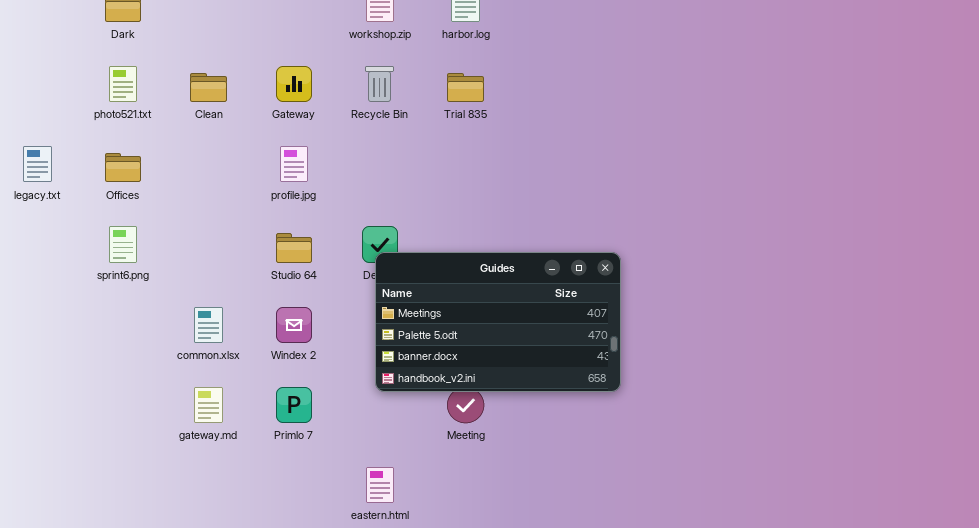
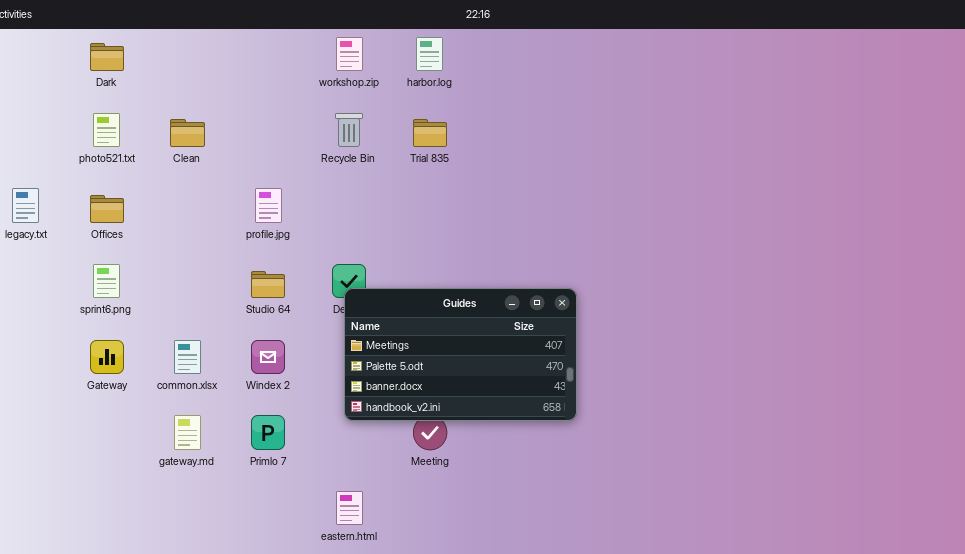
Gateway: [276,66,312,102] -> [90,340,124,374], moved

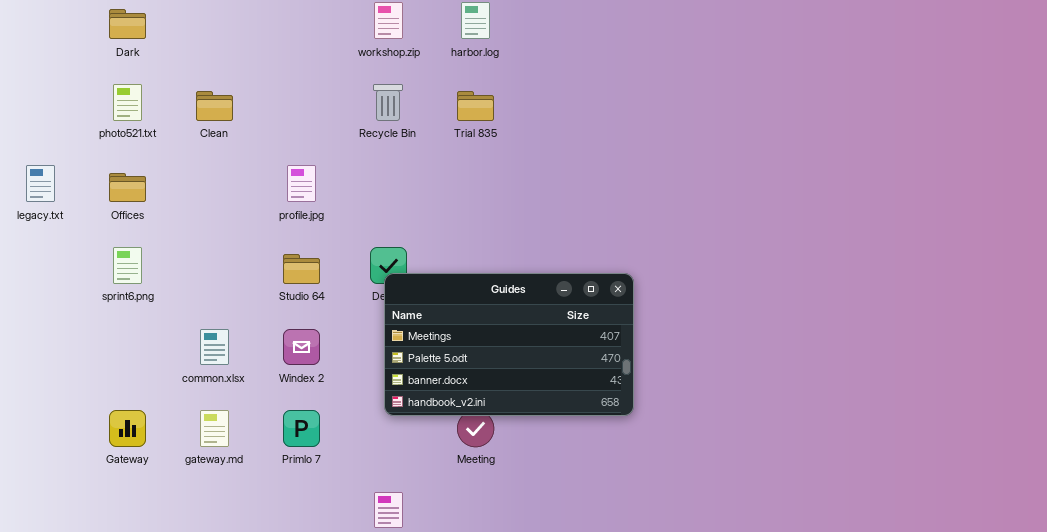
Gateway: [90,340,124,374] -> [109,410,146,447], moved

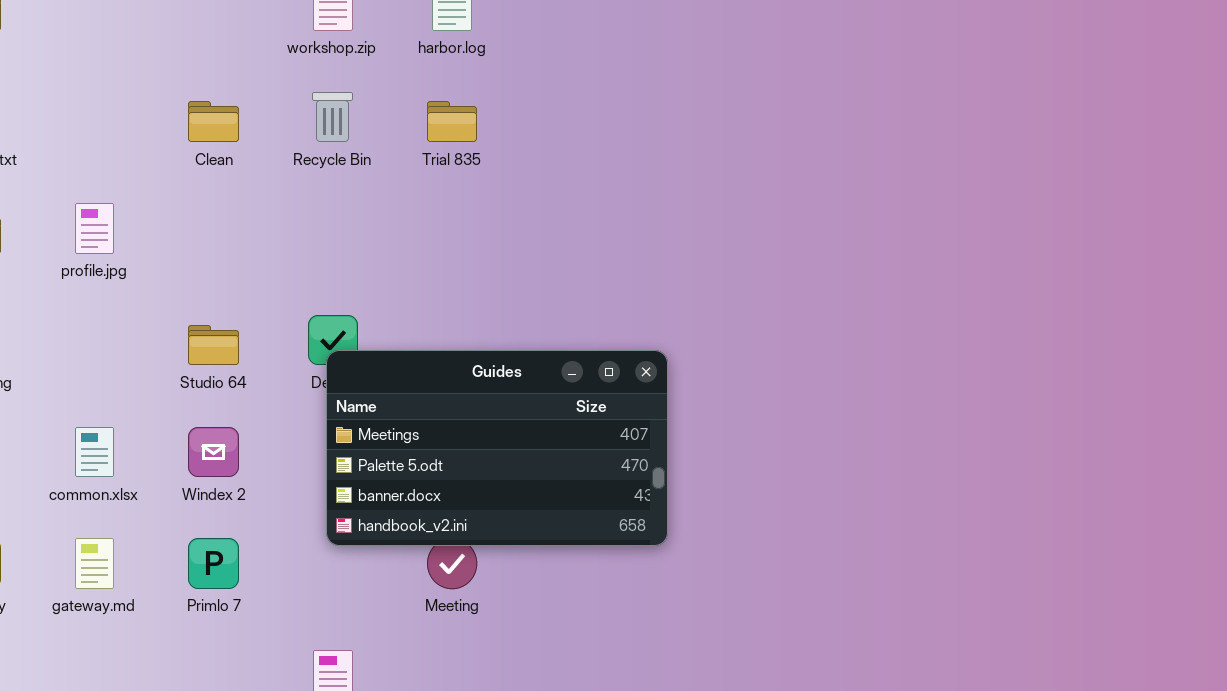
Clean: [196,91,233,121] -> [188,101,239,142], moved
profile.jpg: [287,165,316,202] -> [75,203,114,254], moved

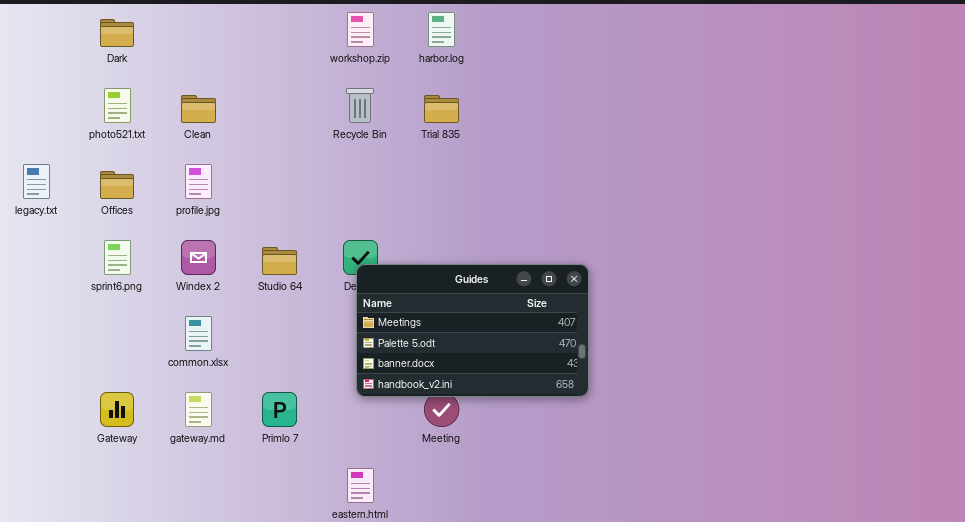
Clean: [188,101,239,142] -> [181,95,216,123], moved
Windex 2: [188,427,239,477] -> [181,240,216,275], moved

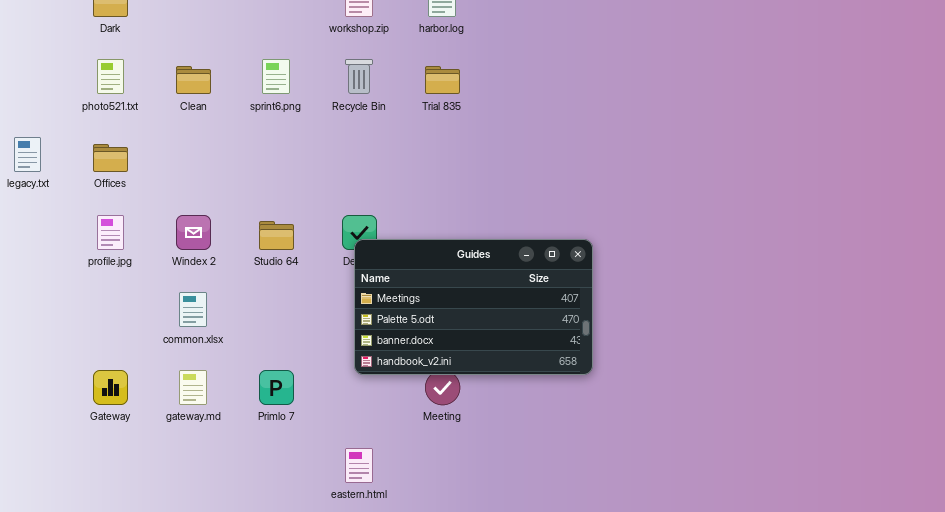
profile.jpg: [185,164,212,199] -> [97,215,124,250], moved
sprint6.png: [104,240,131,275] -> [262,59,290,94], moved

